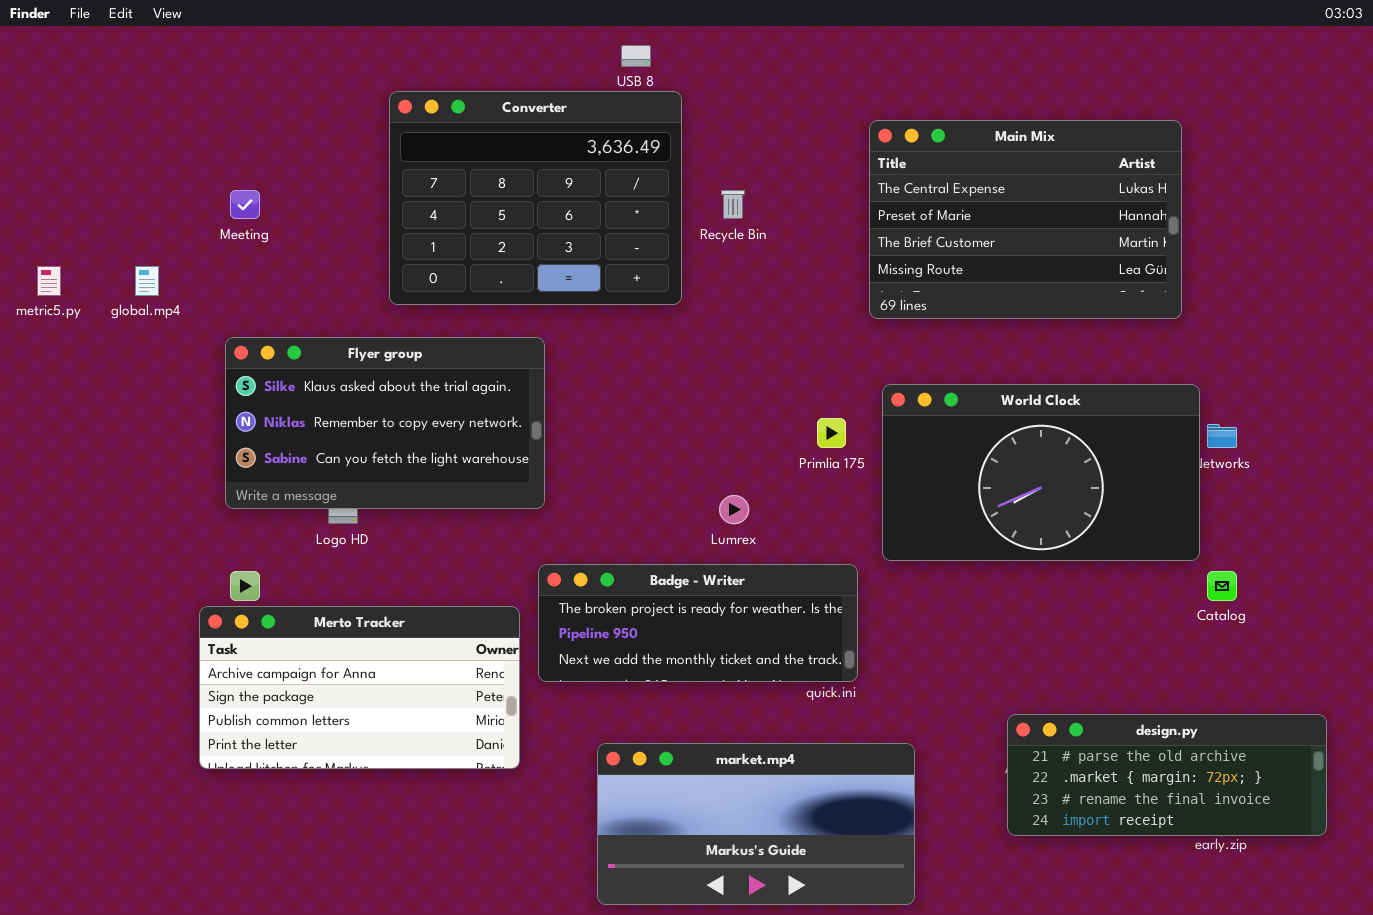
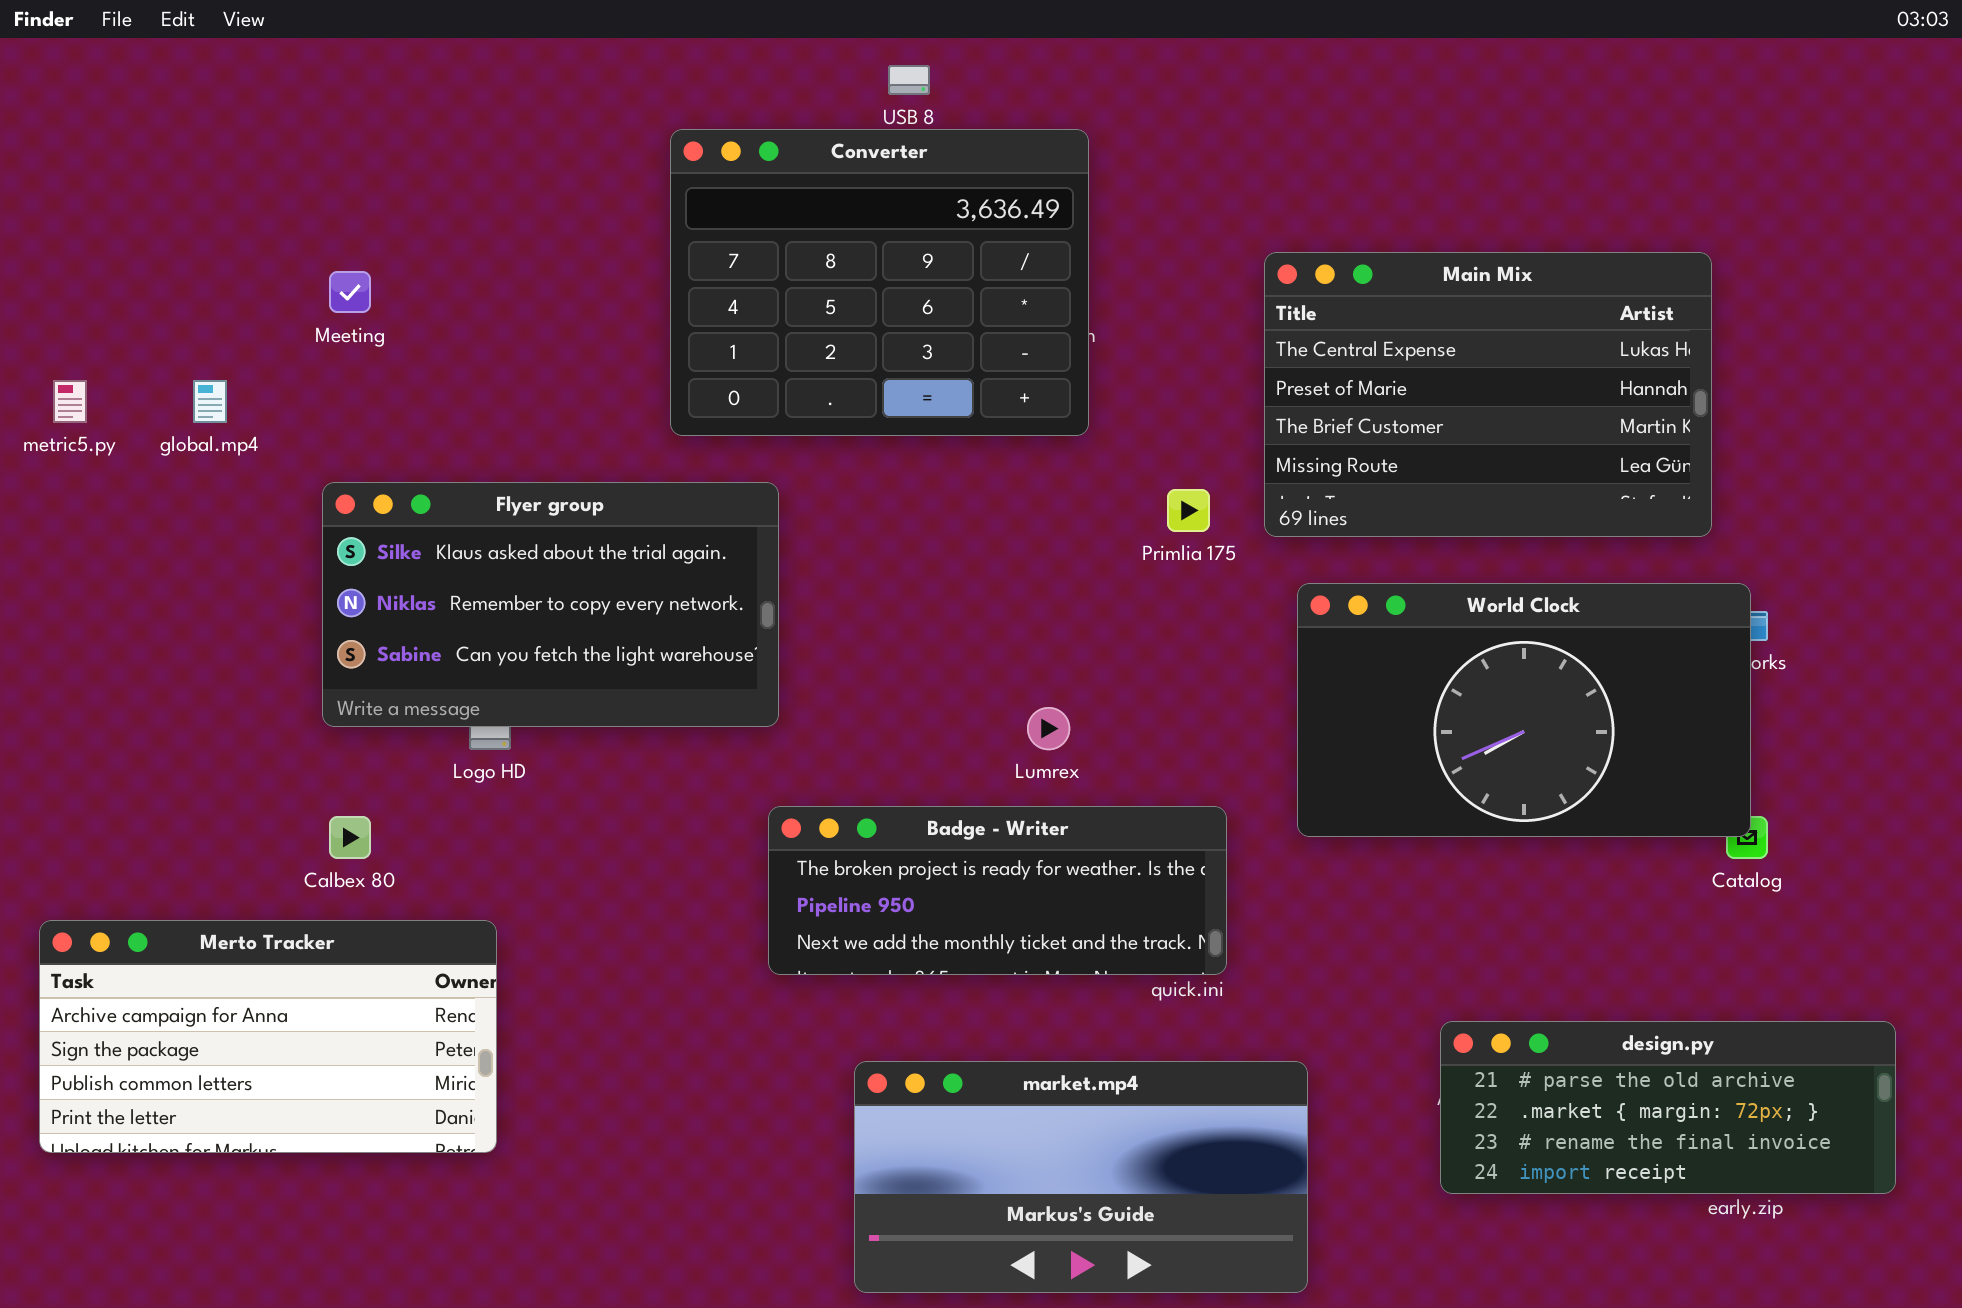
Converter: [389,91,682,305] -> [670,129,1089,436], moved
Main Mix: [869,120,1182,319] -> [1264,252,1712,537], moved
World Clock: [882,384,1200,561] -> [1297,583,1751,837], moved
Primlia 175: [817,418,846,448] -> [1167,489,1210,532], moved
Merto Tracker: [199,606,520,769] -> [39,920,497,1153], moved

